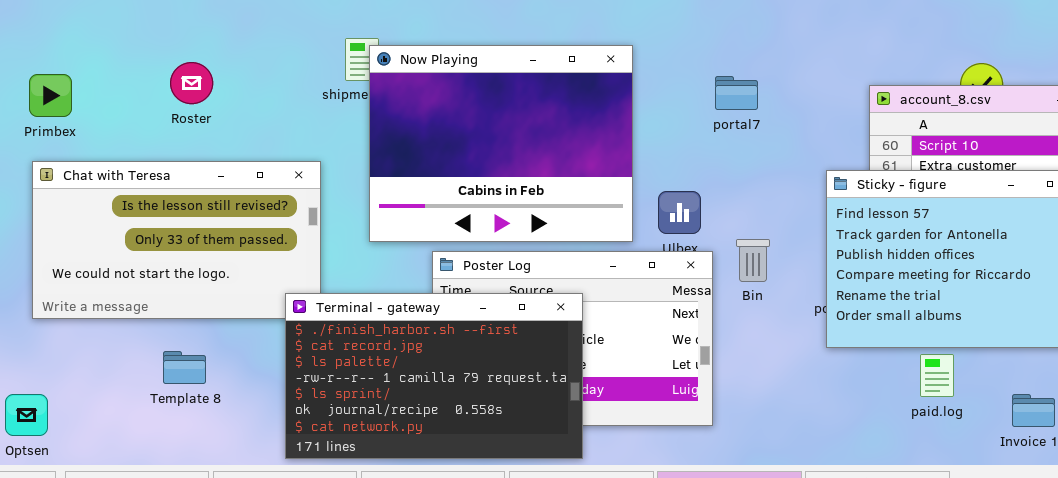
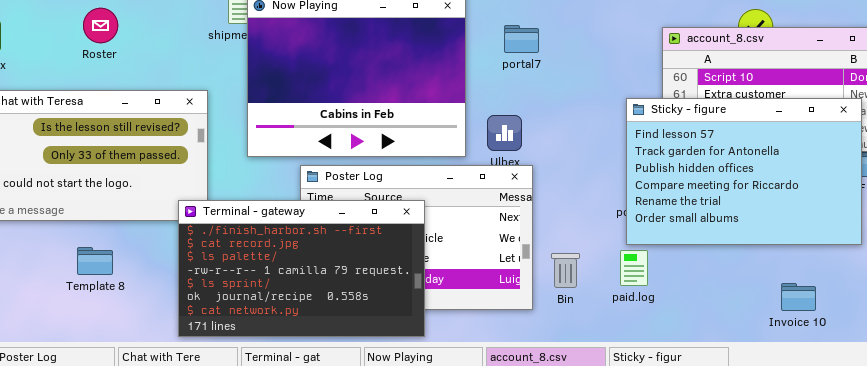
portal7: [715,76,758,110] -> [504,25,539,53], moved
Bin: [736,239,770,282] -> [551,253,580,288], moved
paid.log: [920,354,954,397] -> [620,250,648,286], moved

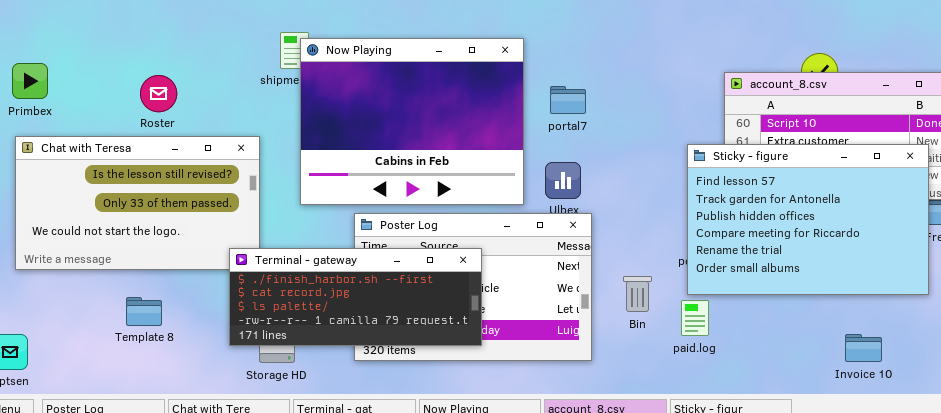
Roster: [83,8,118,43] -> [140,75,177,112], moved
portal7: [504,25,539,53] -> [550,86,586,114], moved
Terminal - gateway: [178,200,425,337] -> [229,248,482,346], resized
Bin: [551,253,580,288] -> [623,276,652,312], moved

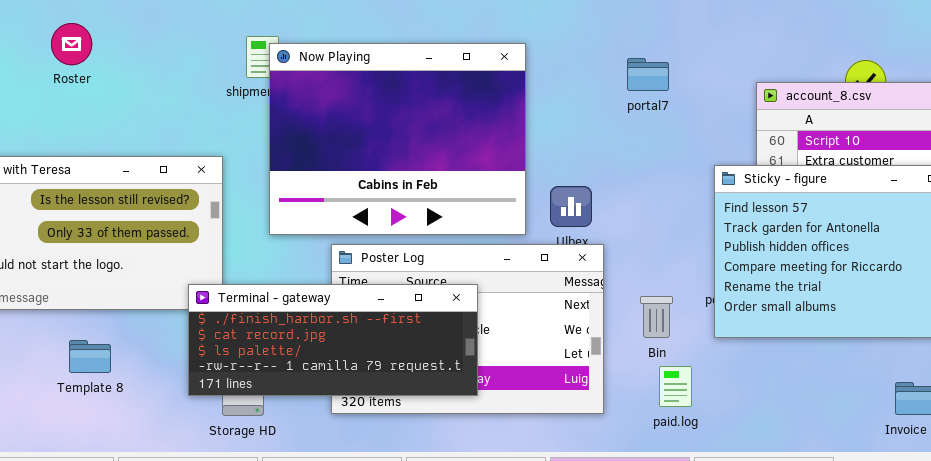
Roster: [140,75,177,112] -> [51,23,92,65], moved
portal7: [550,86,586,114] -> [627,58,669,91], moved
Bin: [623,276,652,312] -> [640,296,673,338], moved
paid.log: [681,300,709,336] -> [659,366,692,407], moved

